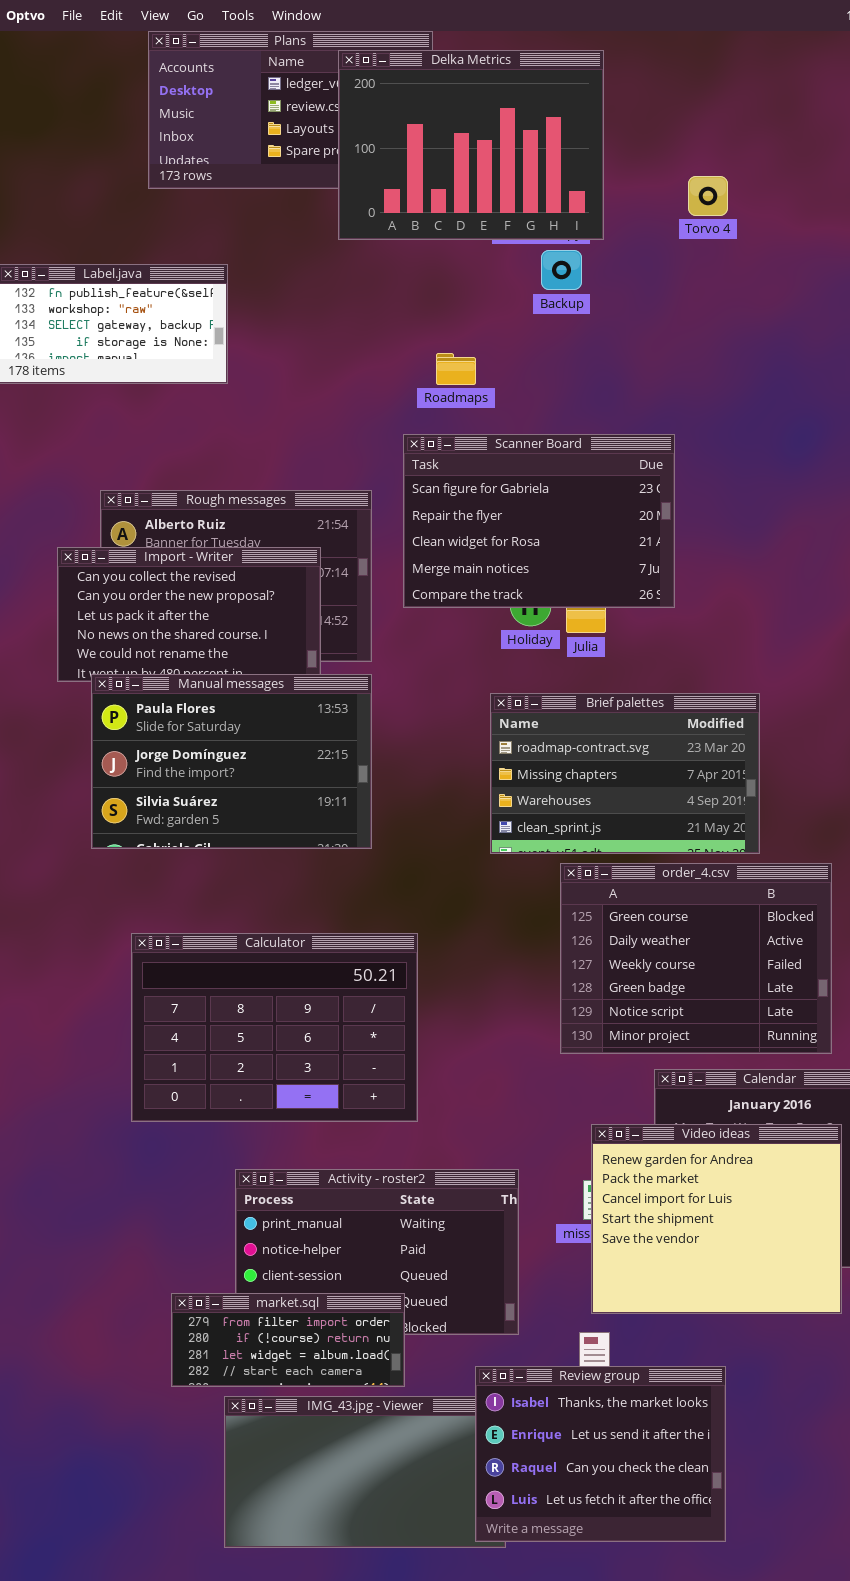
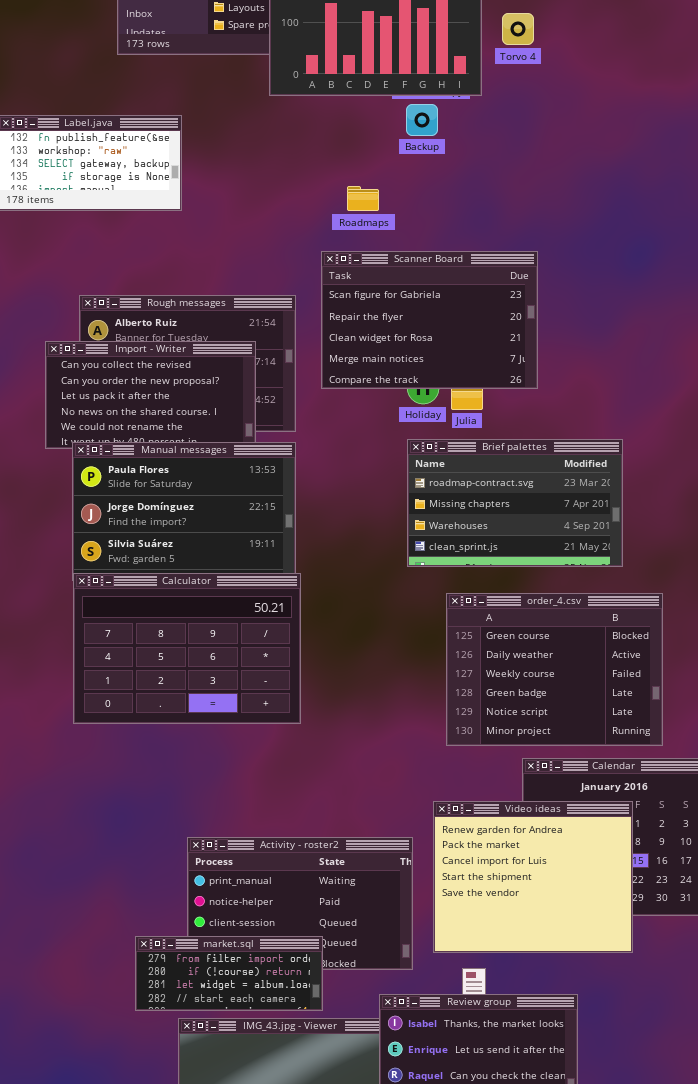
Torvo 4: [688,176,728,216] -> [502,13,534,45], moved
Backup: [541,250,582,290] -> [406,104,438,136], moved
Brief palettes: [490,693,760,854] -> [407,439,623,567], moved
Calculator: [131,933,418,1122] -> [73,573,301,724], moved
Video ideas: [591,1124,842,1314] -> [433,801,633,953], moved

